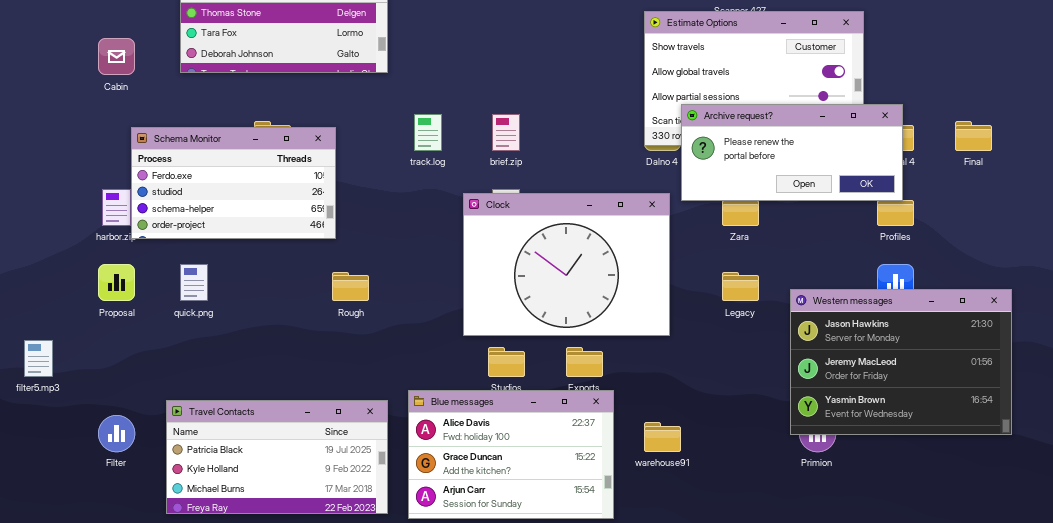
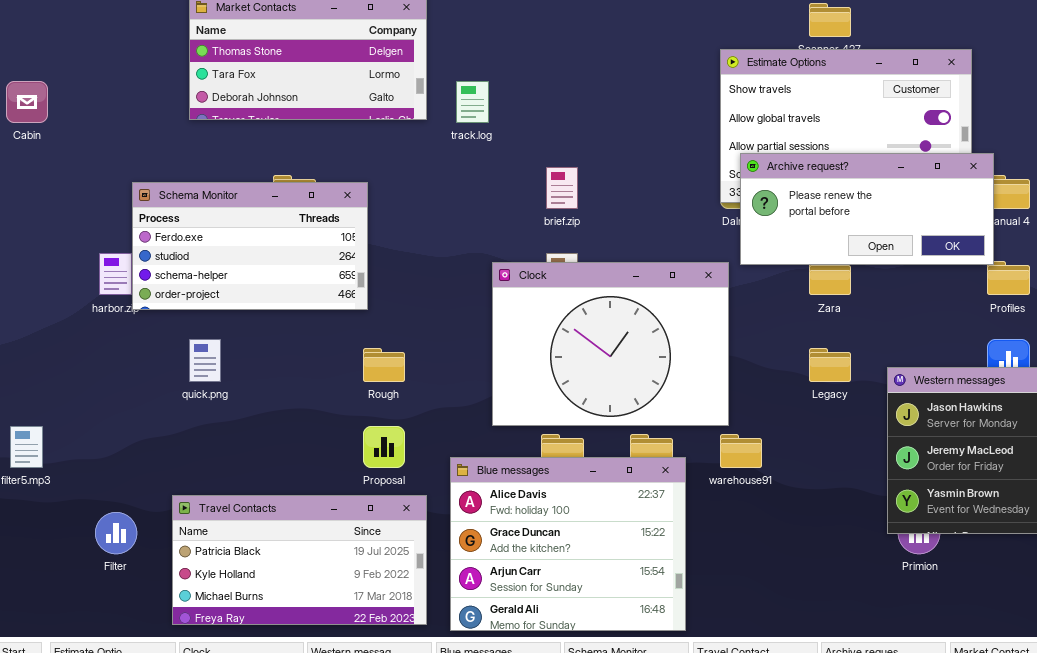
Cabin: [98,38,135,75] -> [6,81,48,123], moved
Archive request?: [681,104,903,201] -> [740,153,994,265], moved
track.log: [414,114,442,151] -> [456,81,489,123], moved
Clock: [463,193,670,336] -> [492,262,729,426], moved
Proposal: [98,264,135,301] -> [363,426,405,468], moved
Blue messages: [408,390,614,519] -> [450,457,686,631], resized
warehouse91: [644,422,681,452] -> [720,434,762,468], moved

